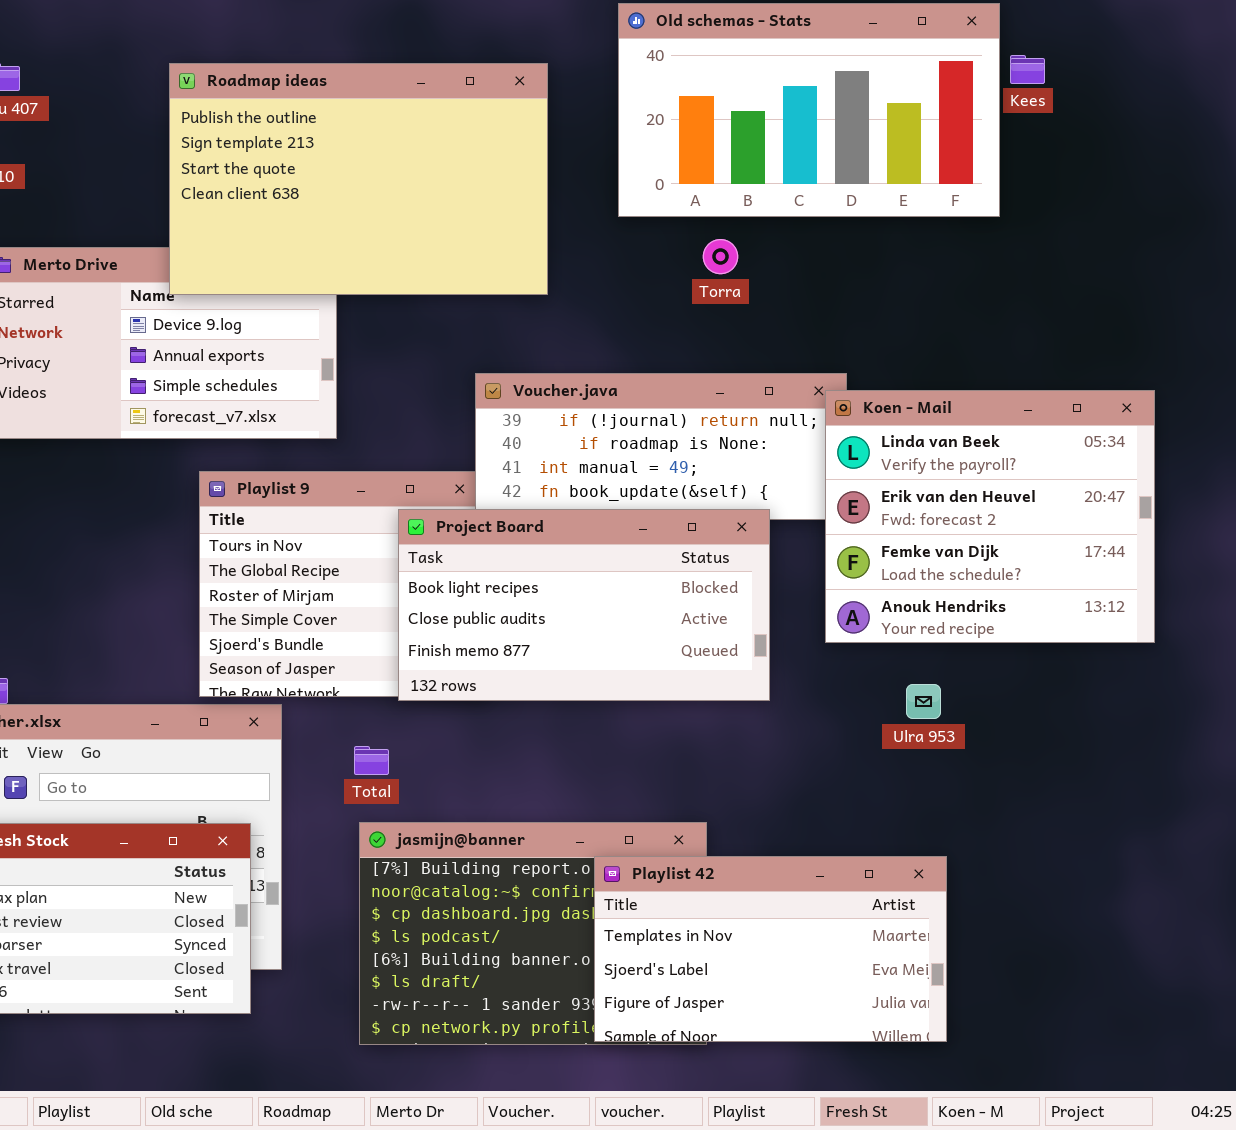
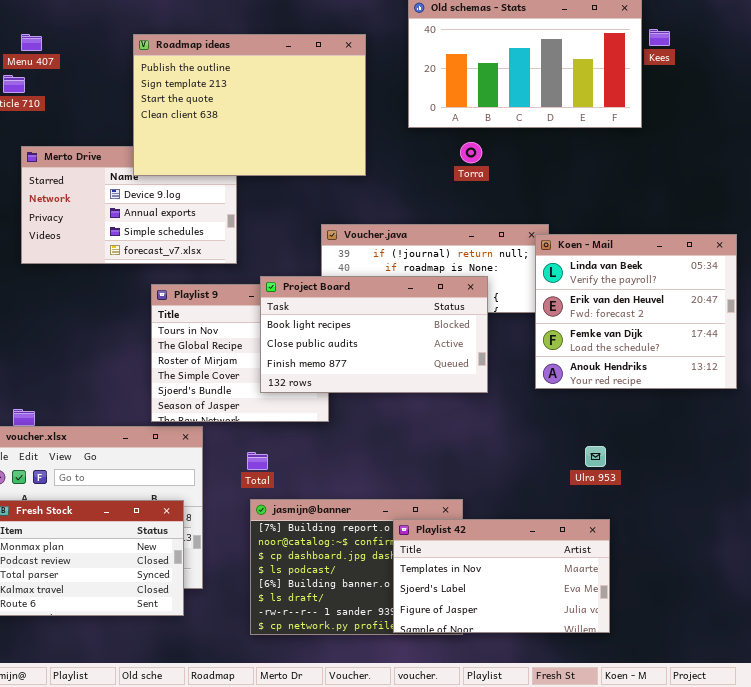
Project Board: [398,509,770,701] -> [260,276,488,393], moved
Ulra 953: [906,684,941,719] -> [585,446,606,467], moved

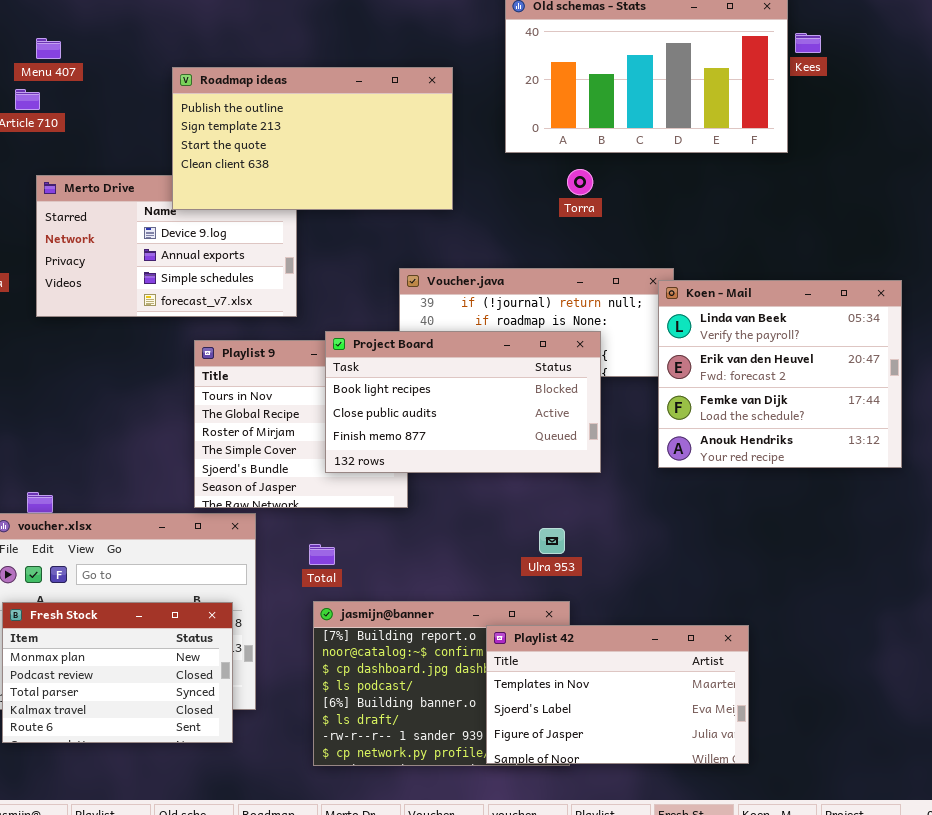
Roadmap ideas: [133,34,366,176] -> [172,67,453,210], resized
Ulra 953: [585,446,606,467] -> [539,528,565,554], moved

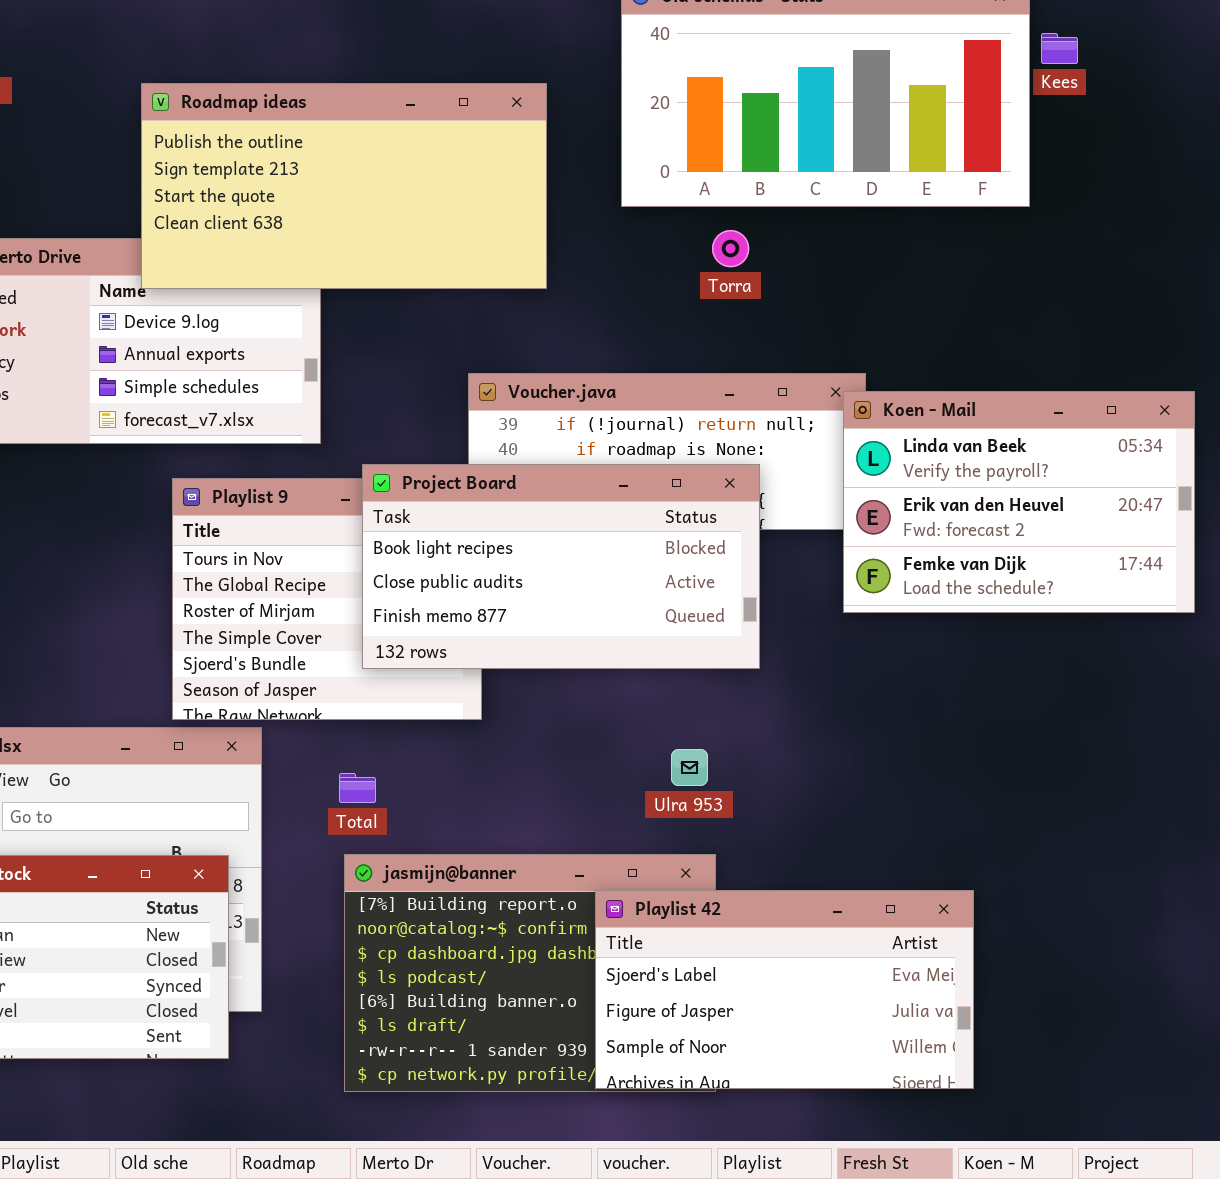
Koen - Mail: [658,280,902,468] -> [843,391,1195,613], resized
Playlist 42: [486,625,749,764] -> [595,890,974,1089], scrolled down 1 row

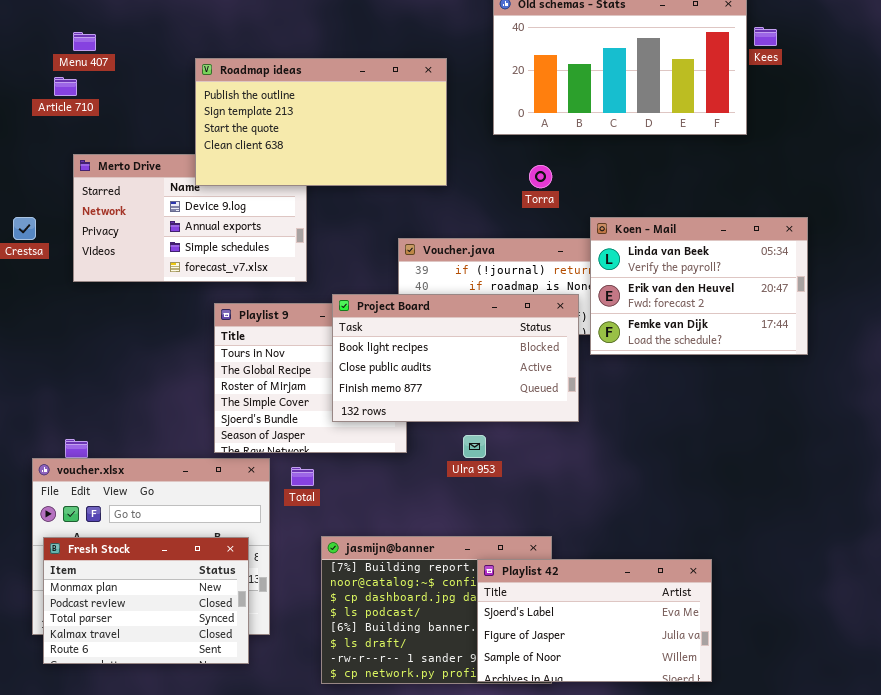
Torra: [712,230,749,267] -> [529,165,552,188], moved
Koen - Mail: [843,391,1195,613] -> [590,217,808,355], moved
Ulra 953: [671,749,708,786] -> [463,435,486,458], moved
Total: [339,773,376,803] -> [291,467,314,486], moved

